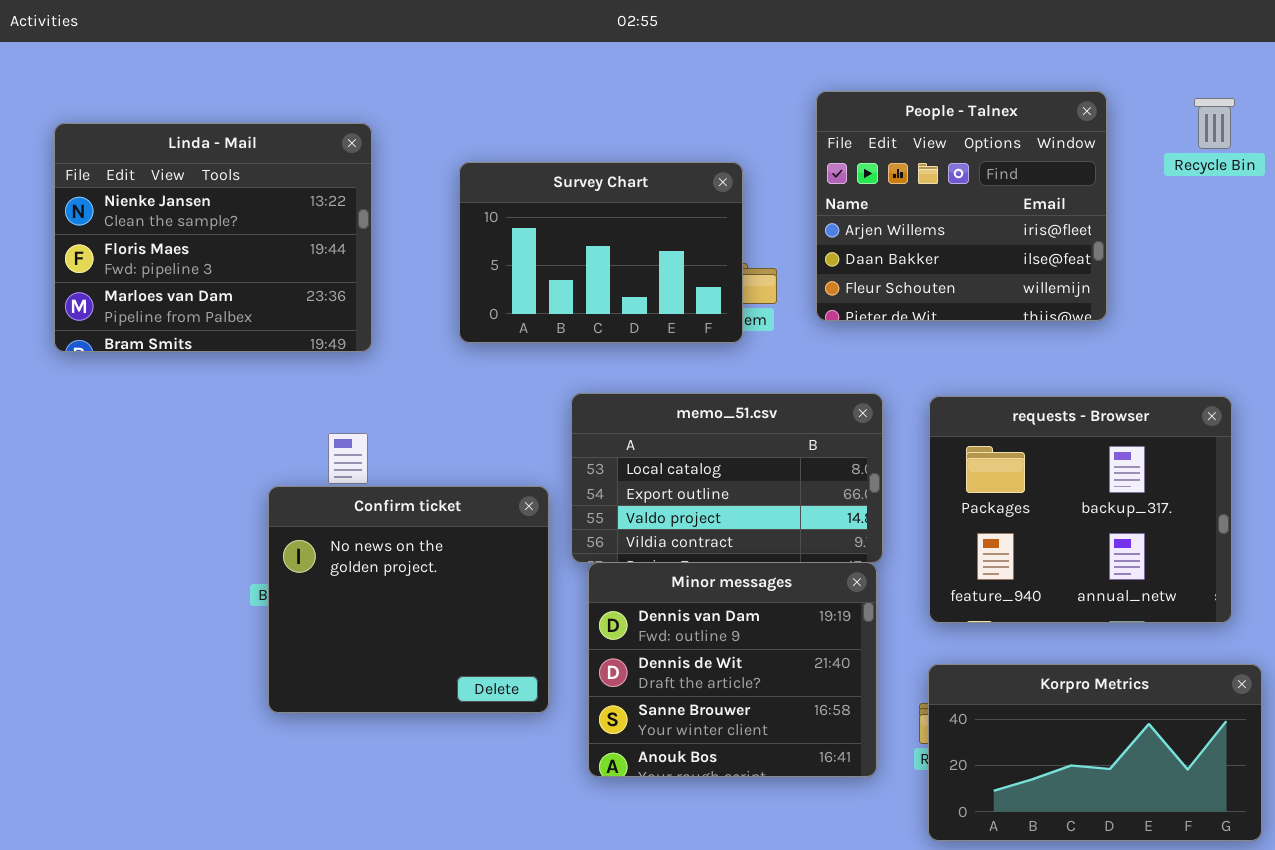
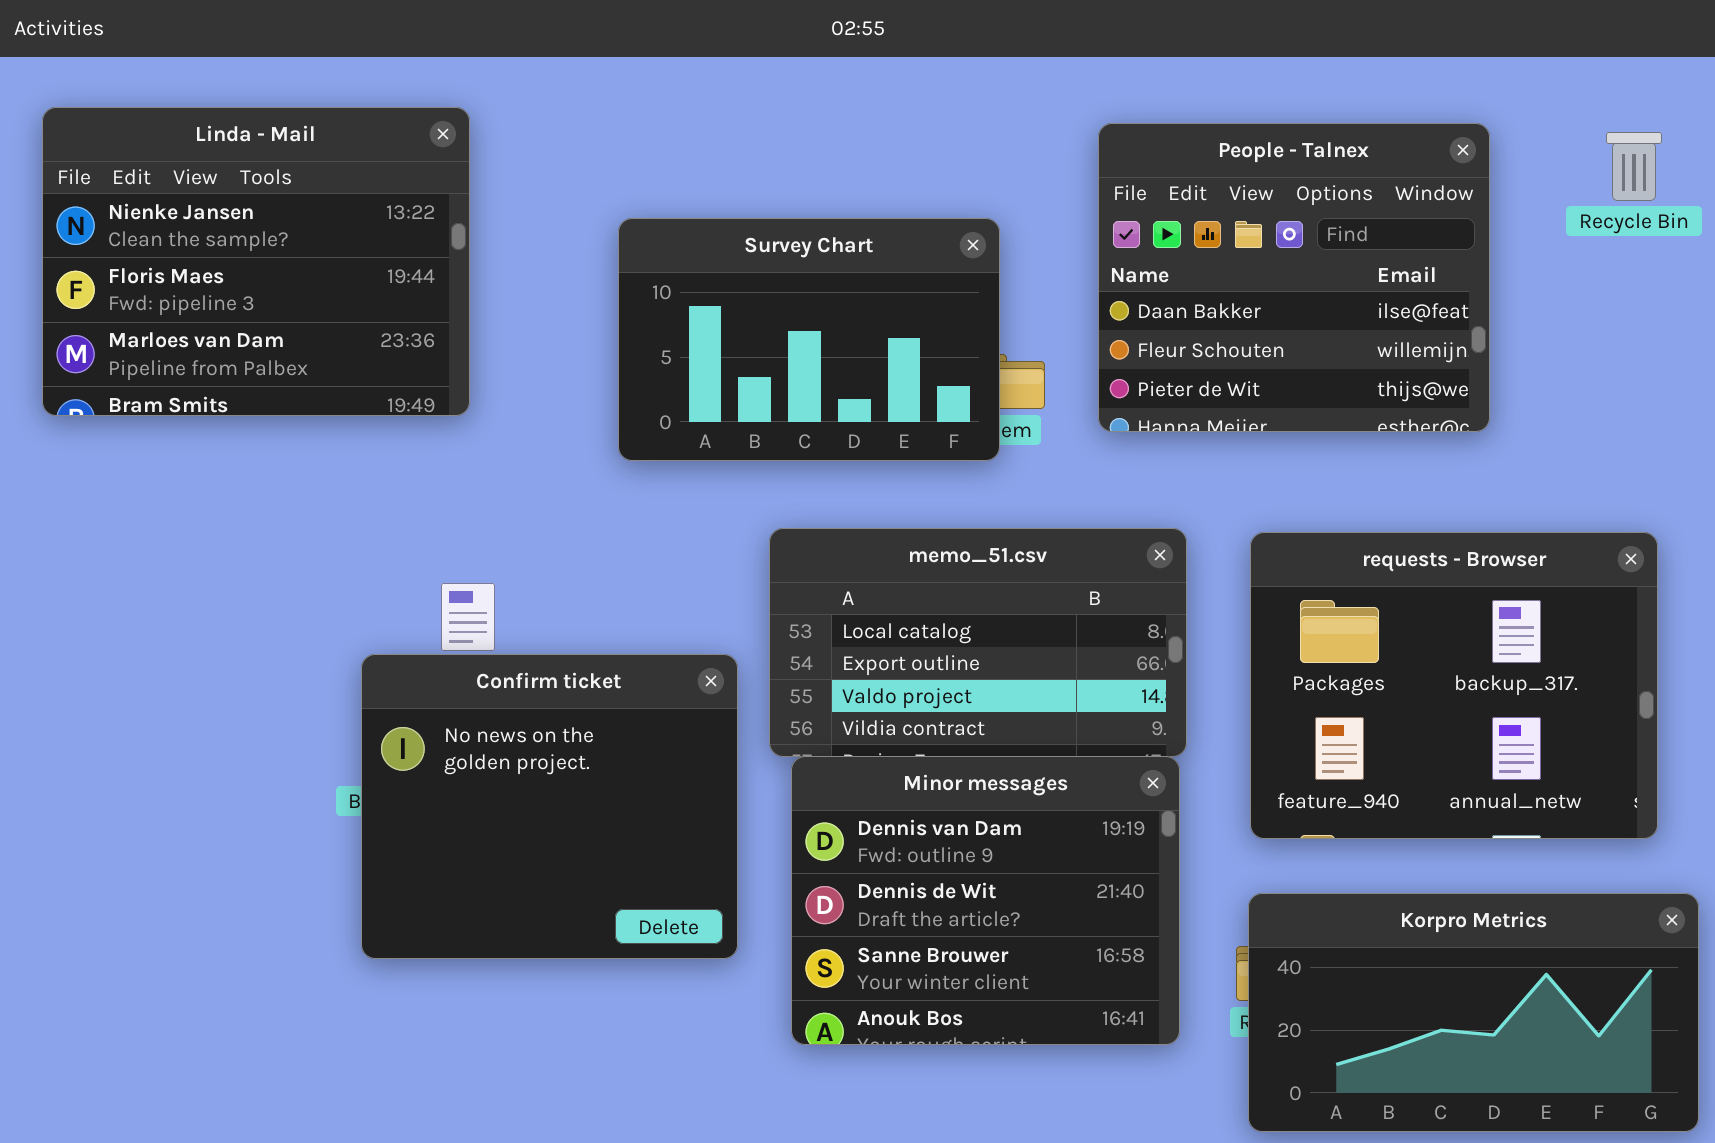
People - Talnex: [816,91,1107,321] -> [1098,123,1490,432], scrolled down 1 row
Linda - Mail: [54,123,372,352] -> [42,107,470,416], moved

